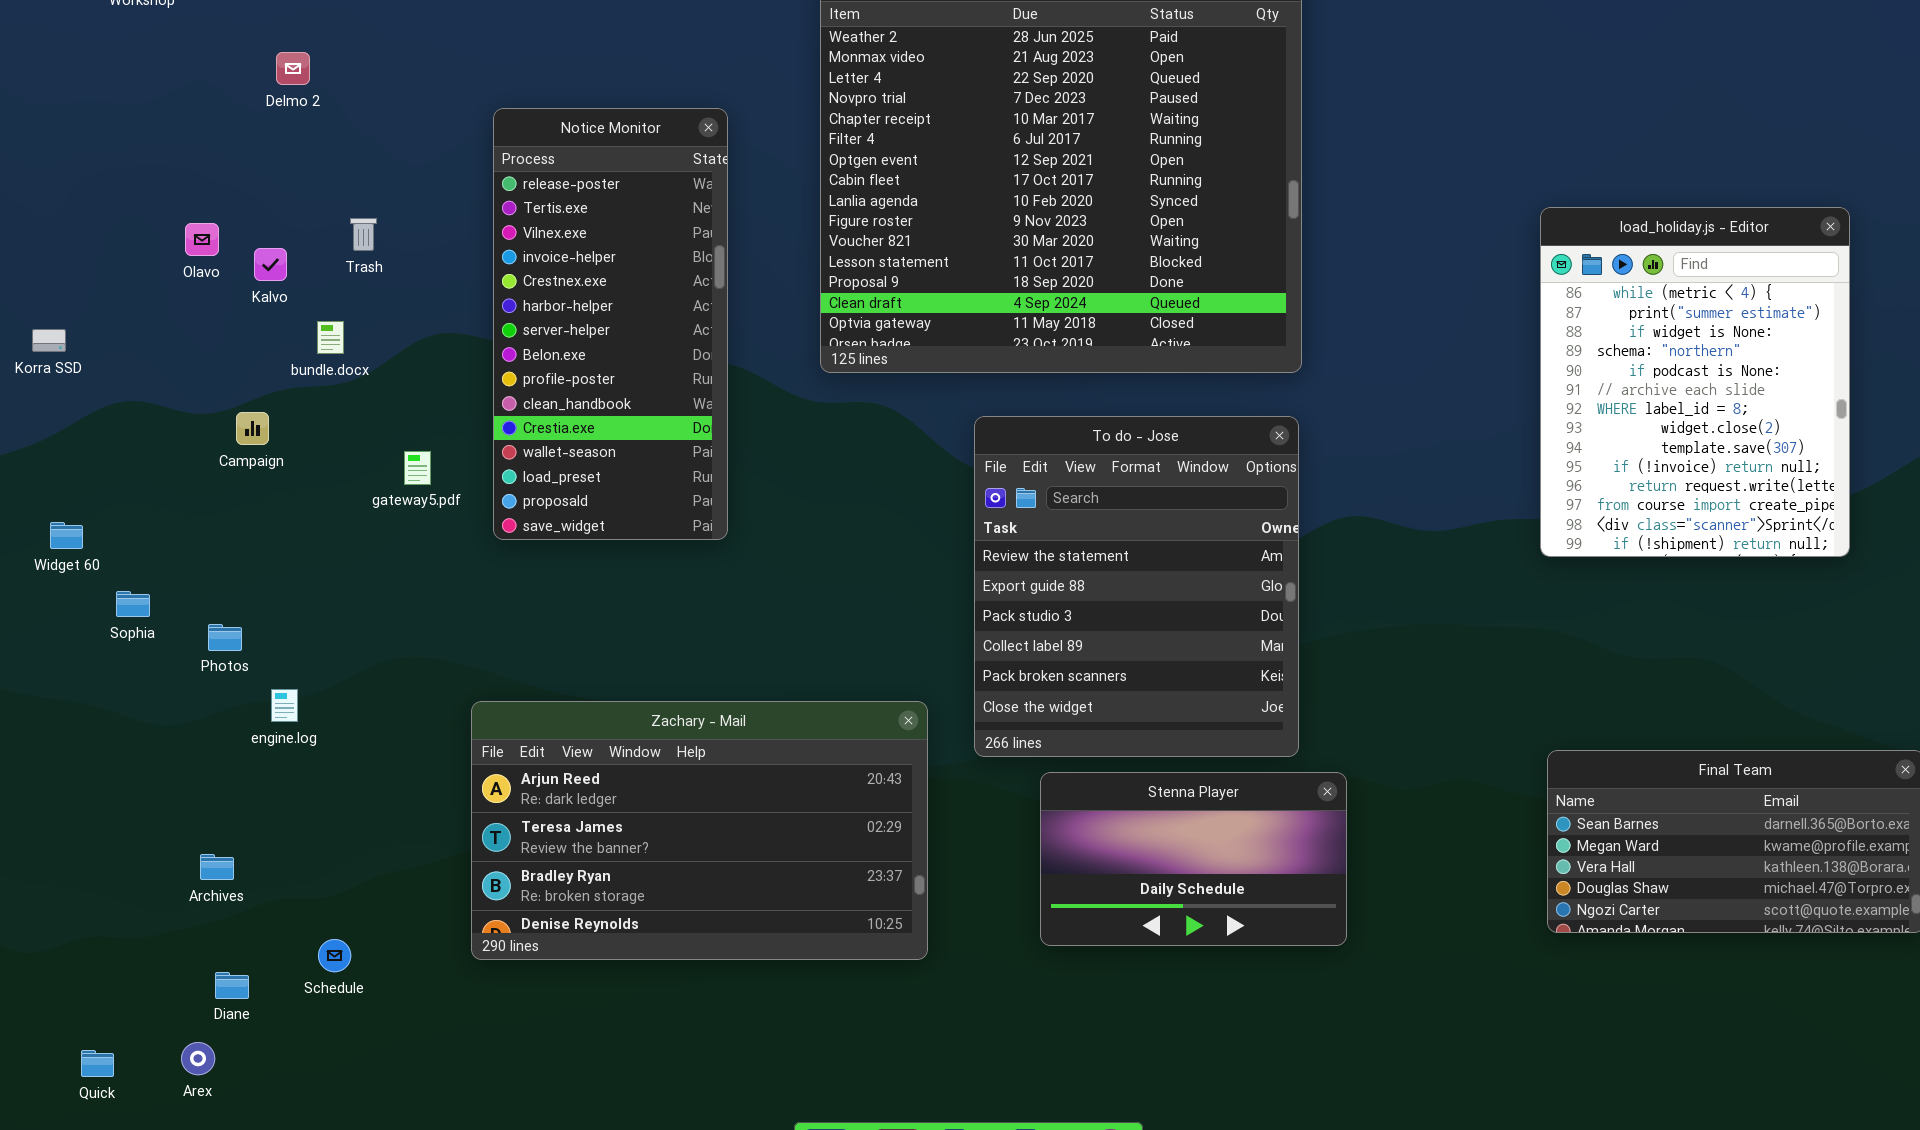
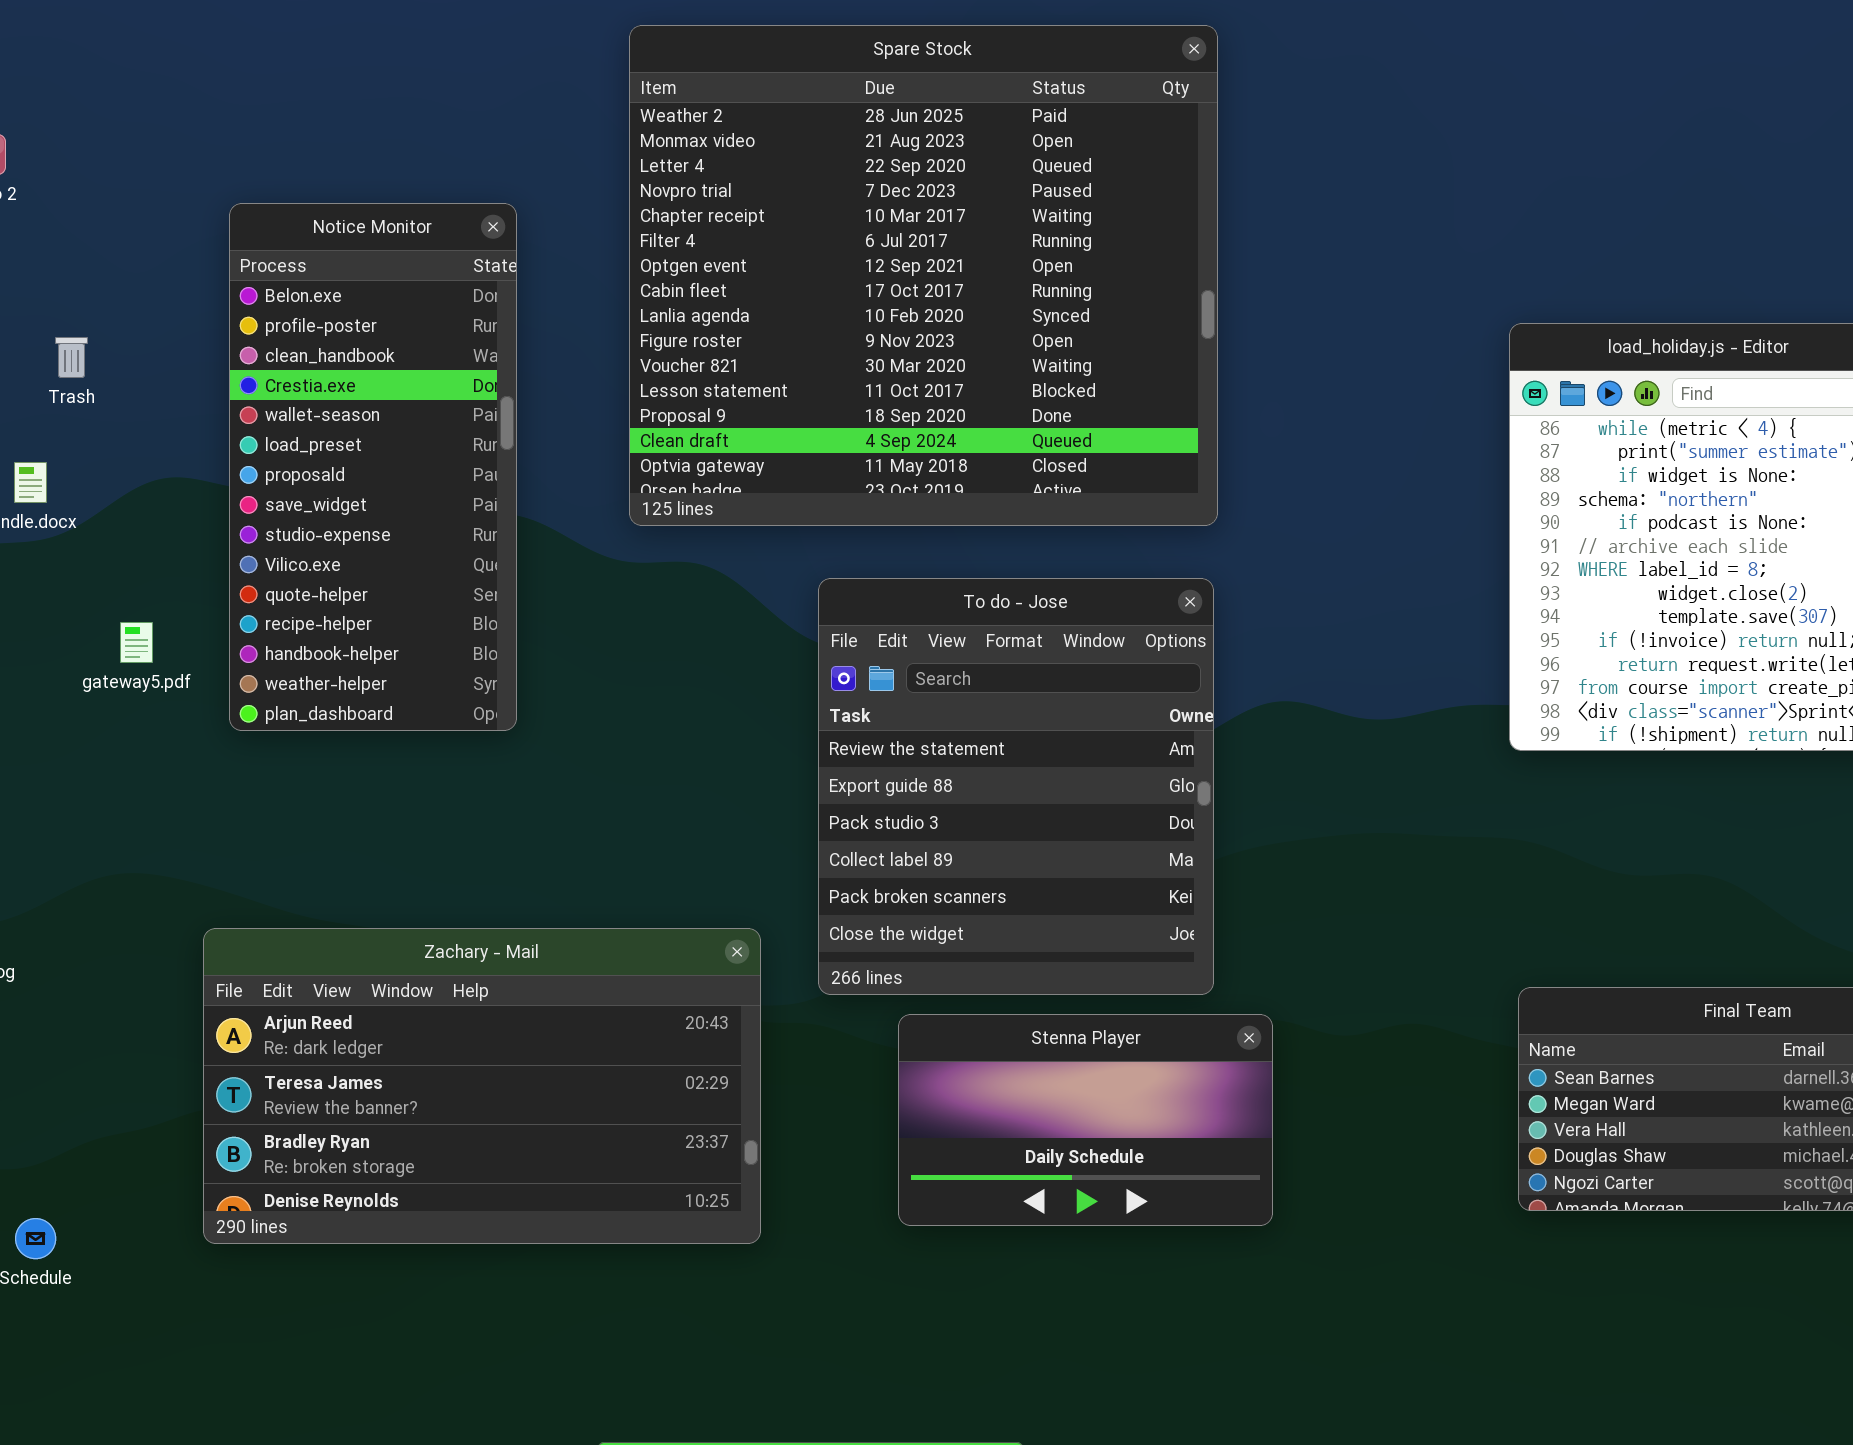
Notice Monitor: [493,108,728,540] -> [229,203,517,731], scrolled down 7 rows

